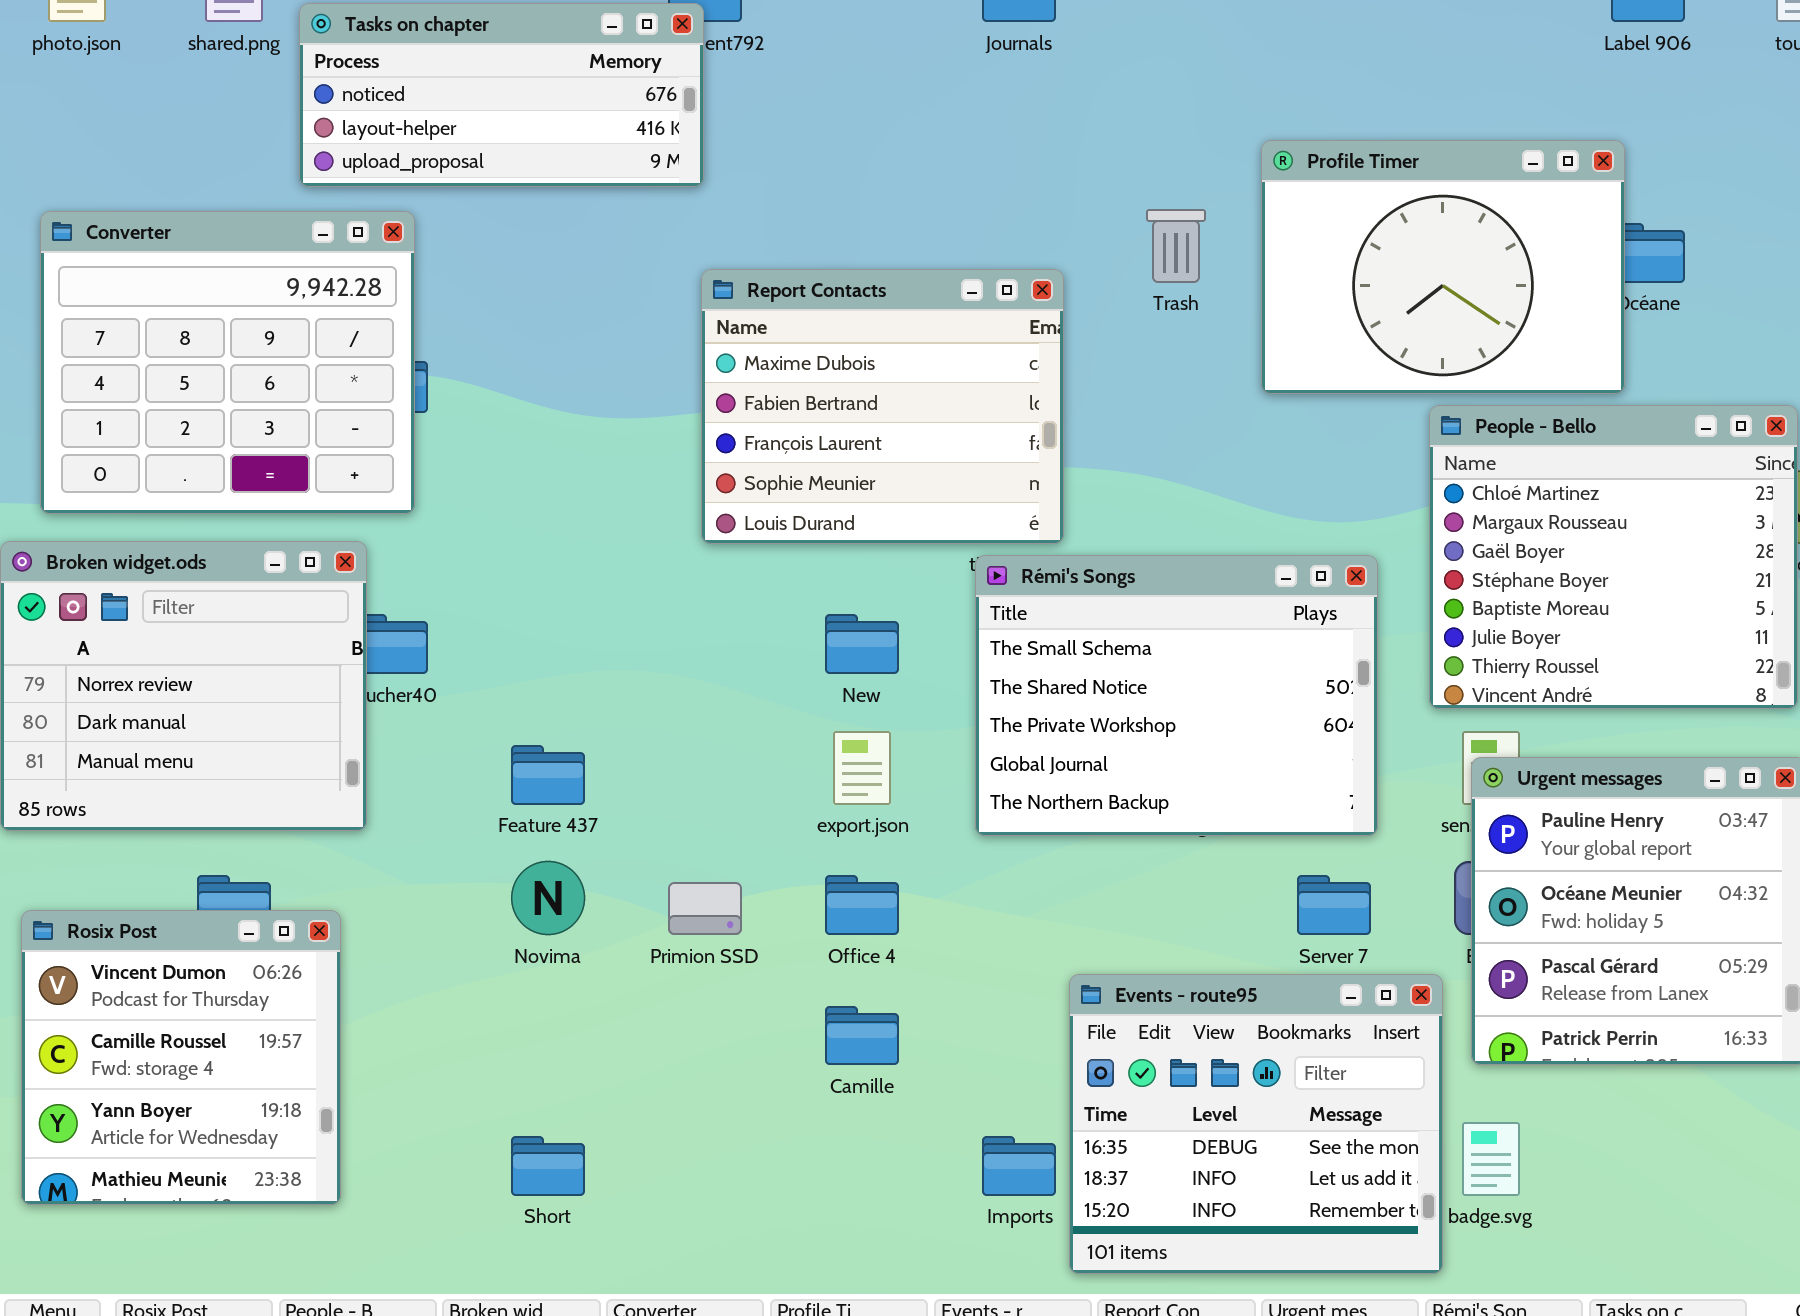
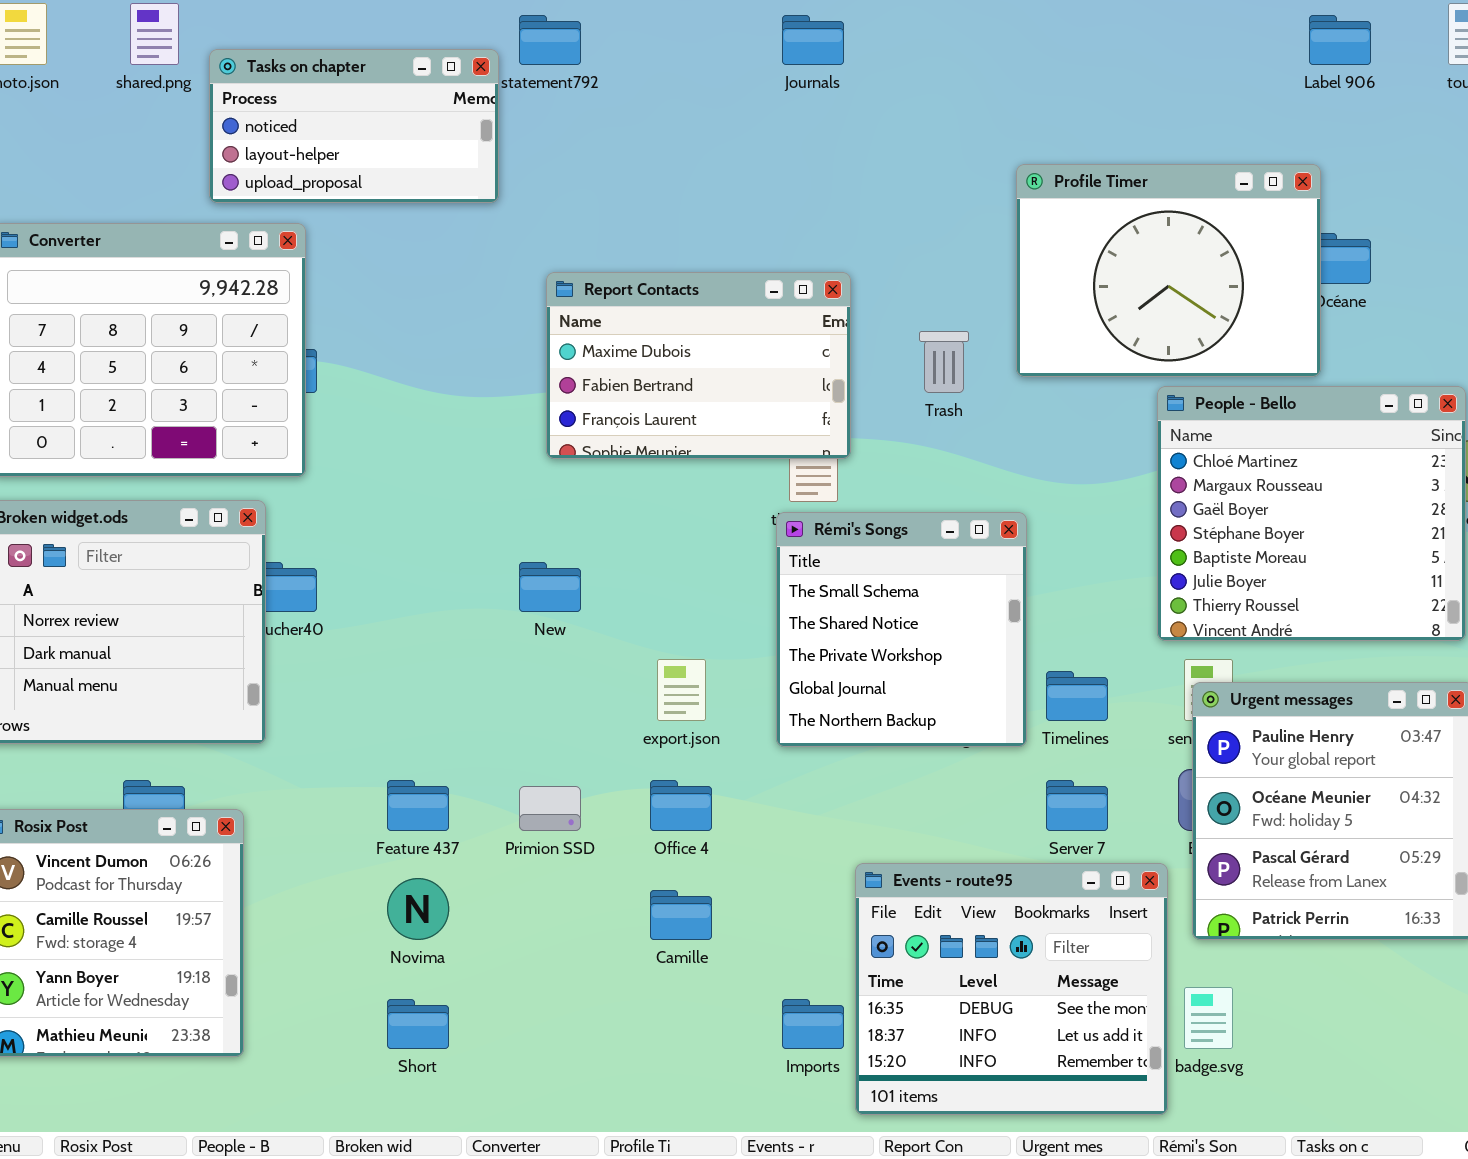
Tasks on chapter: [299,3,704,187] -> [209,49,499,203], resized
Trash: [1146,209,1206,283] -> [919,331,969,393], moved
Report Contacts: [701,269,1064,544] -> [546,272,851,459], resized
Rémi's Songs: [975,555,1378,836] -> [776,512,1027,747], resized
New: [825,614,899,674] -> [519,562,581,612], moved
Feature 437: [511,745,585,805] -> [387,780,449,831], moved
Novima: [511,861,585,935] -> [387,878,449,940], moved

